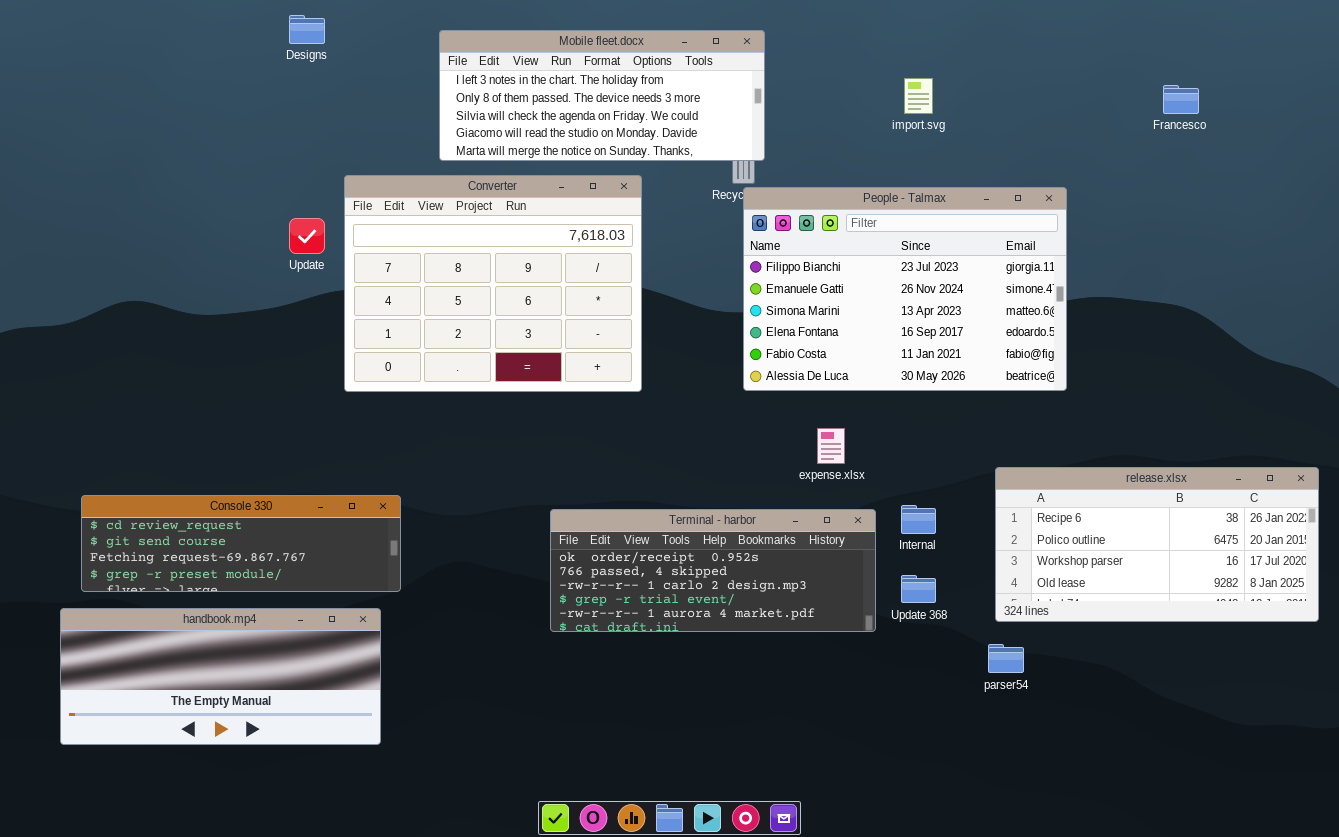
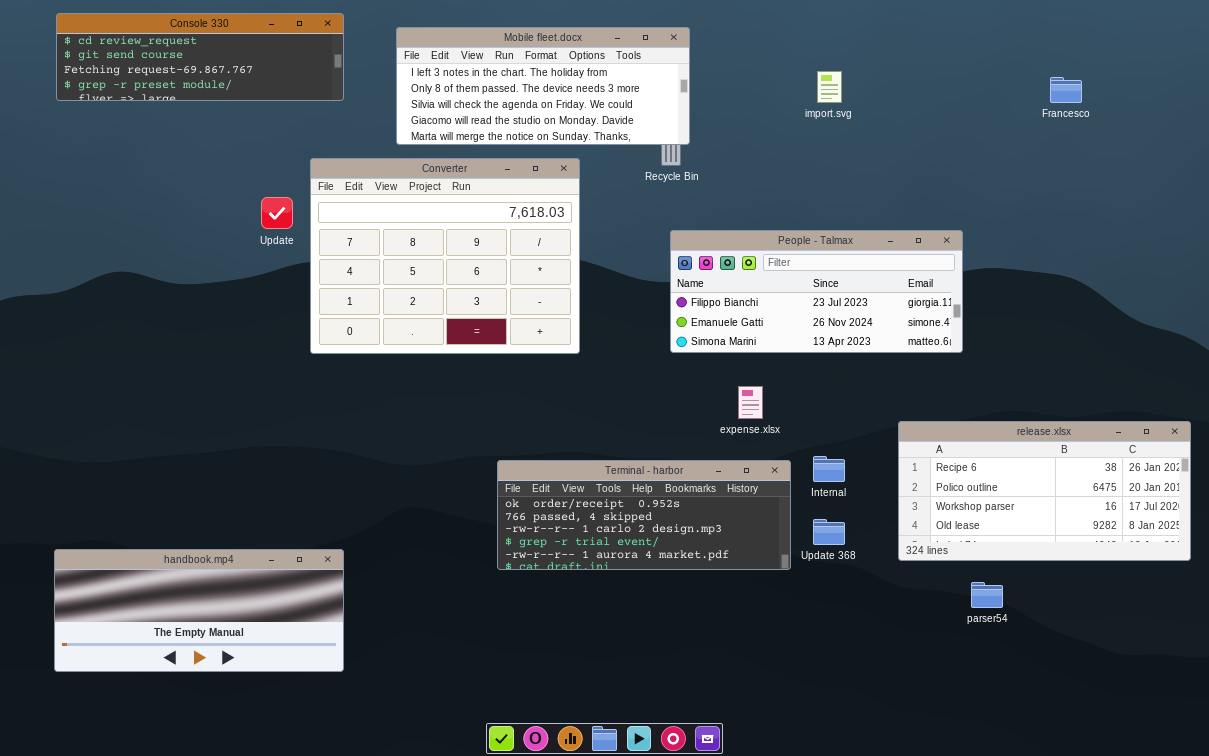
People - Talmax: [743,187,1067,391] -> [670,230,963,353], resized
Console 330: [81,495,401,592] -> [56,13,344,101], moved
parser54: [988,644,1024,673] -> [971,582,1003,608], moved

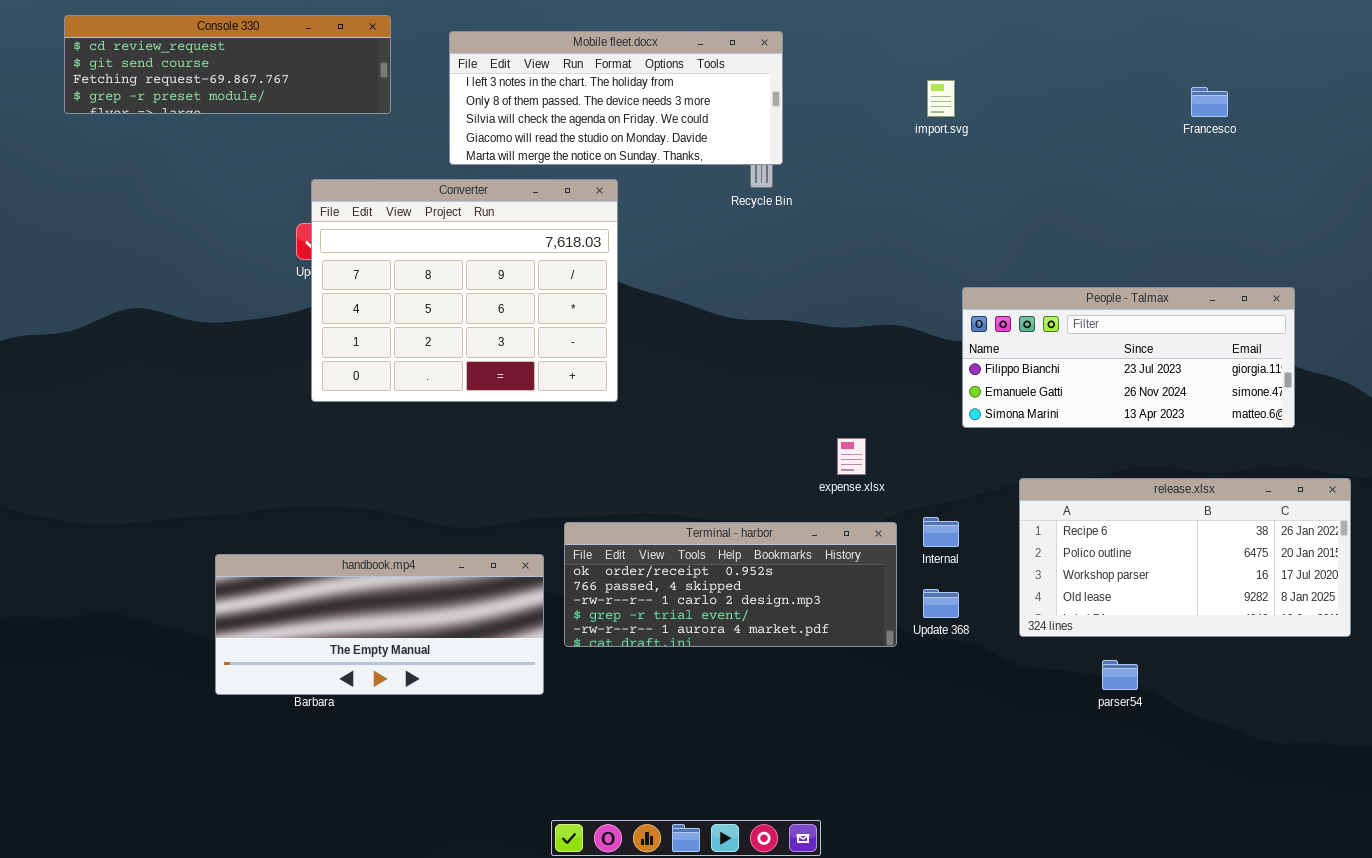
Converter: [310,158,580,354] -> [311,179,618,402], moved
People - Talmax: [670,230,963,353] -> [962,287,1295,428], moved
handbook.mp4: [54,549,344,672] -> [215,554,544,695], moved

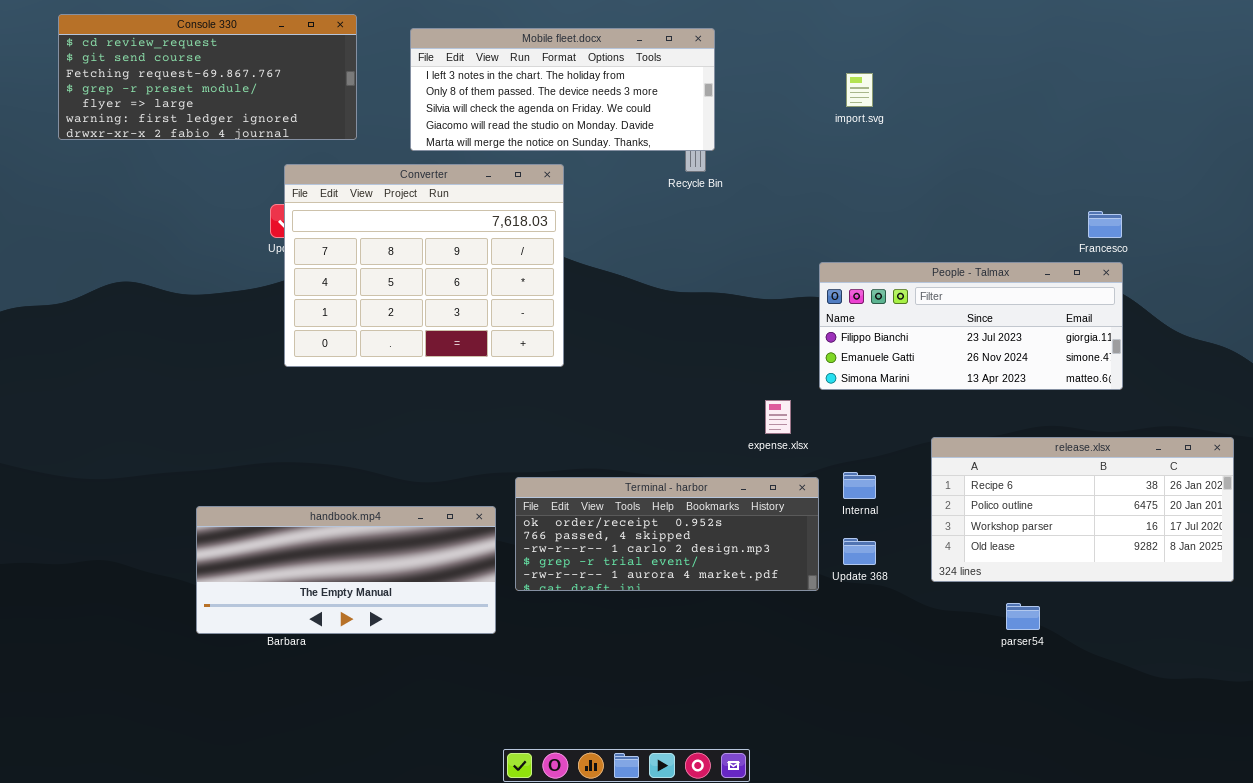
Console 330: [64,15,391,114] -> [58,14,357,140], resized
Francesco: [1191,87,1228,117] -> [1088,211,1122,238], moved
People - Talmax: [962,287,1295,428] -> [819,262,1123,390], moved

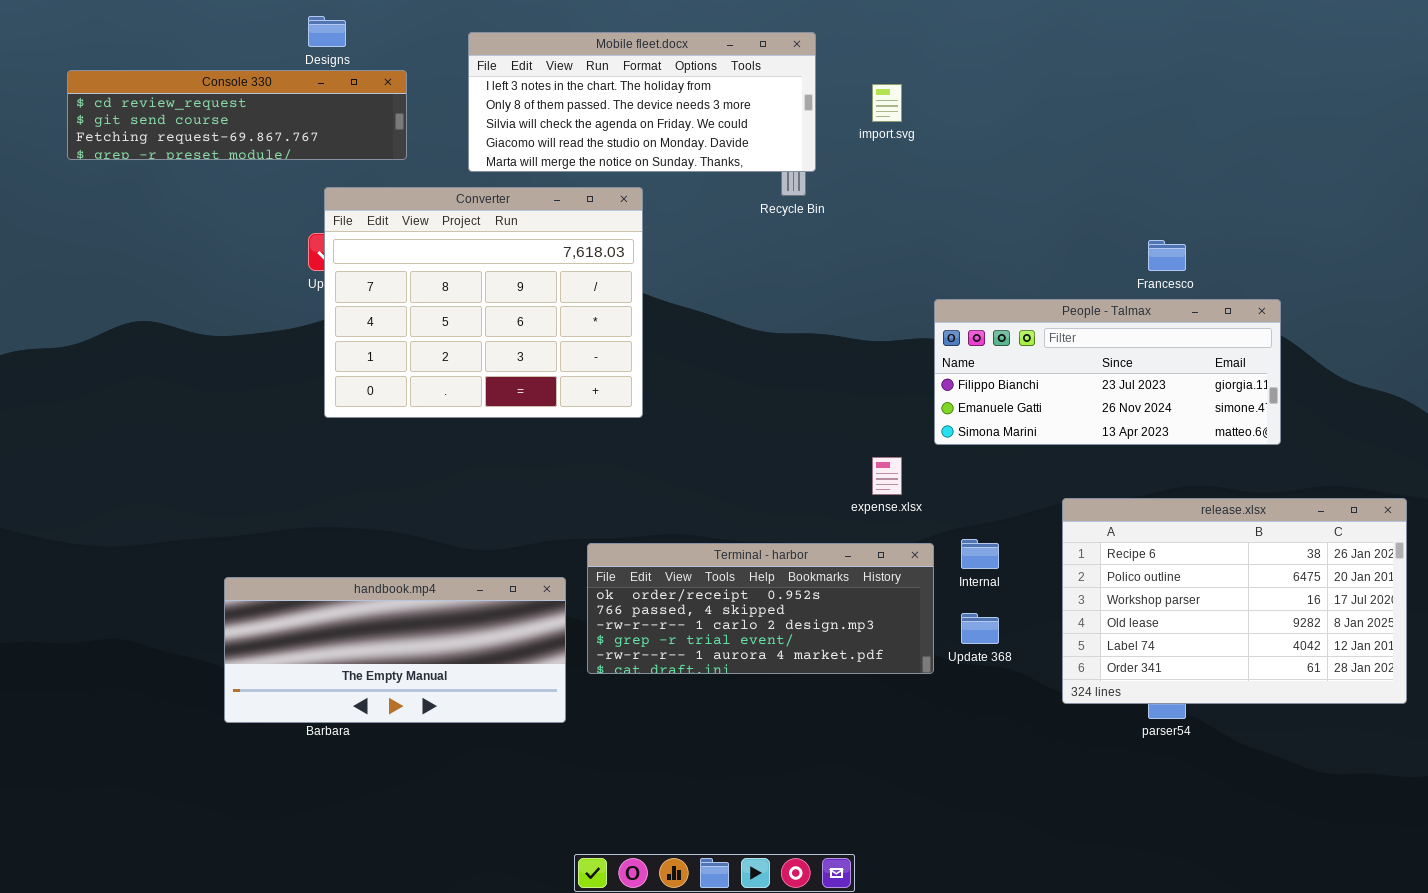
Console 330: [58,14,357,140] -> [67,70,407,160], resized
import.svg: [846,73,873,107] -> [872,84,902,122], moved
Francesco: [1088,211,1122,238] -> [1148,240,1186,271], moved
release.xlsx: [931,437,1234,582] -> [1062,498,1407,704], resized

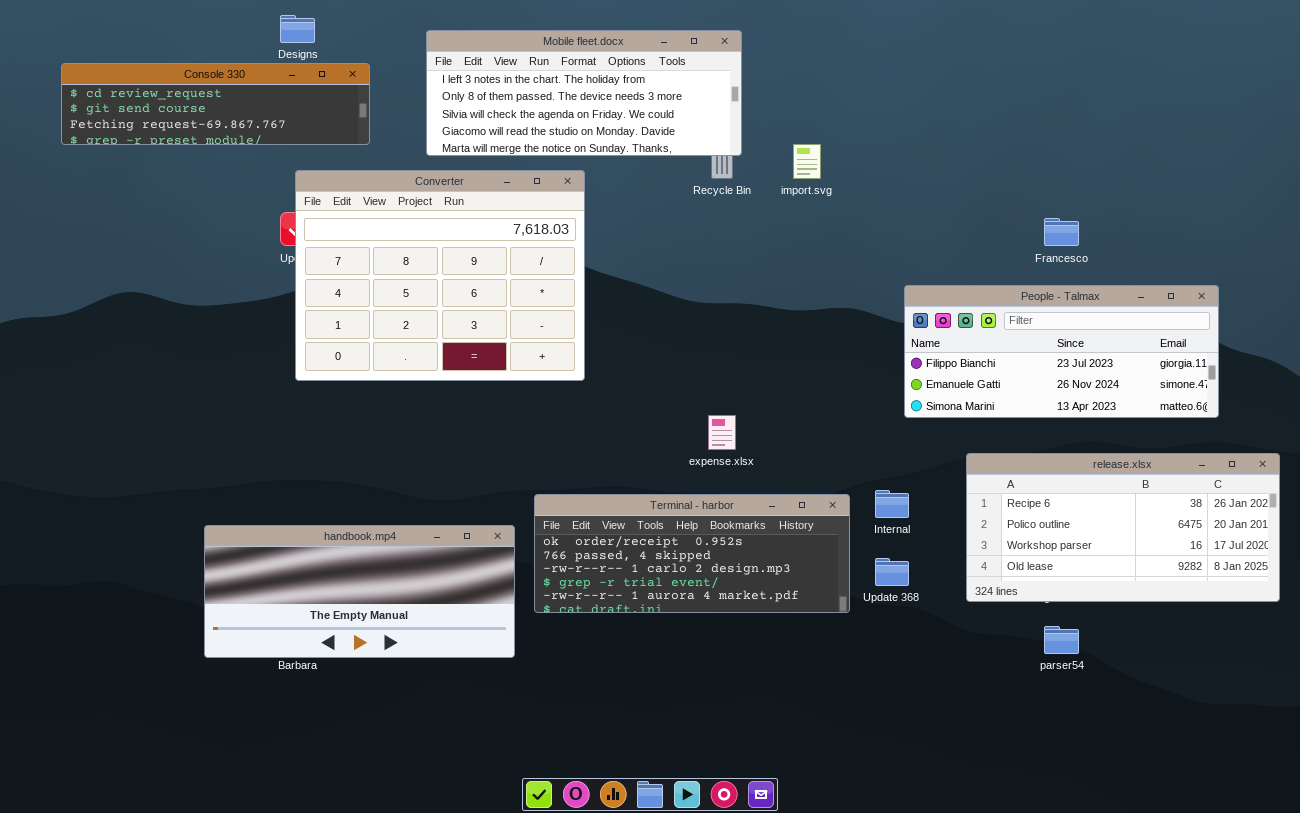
import.svg: [872,84,902,122] -> [793,144,821,179], moved
People - Talmax: [934,299,1281,445] -> [904,285,1219,418], moved
expense.xlsx: [872,457,902,495] -> [708,415,736,450], moved
release.xlsx: [1062,498,1407,704] -> [966,453,1280,602], resized

